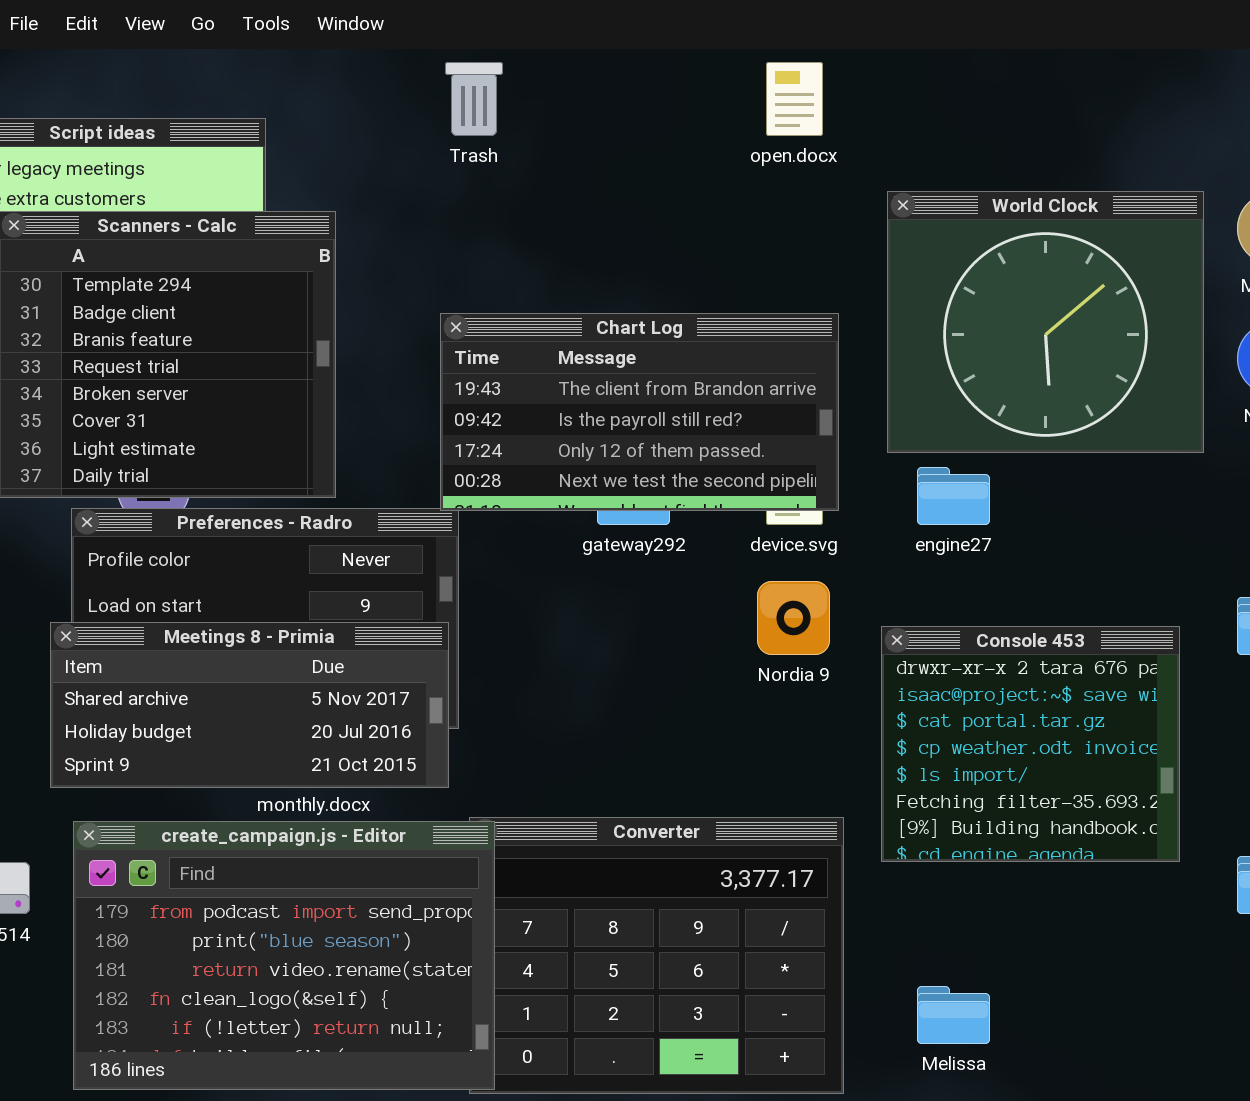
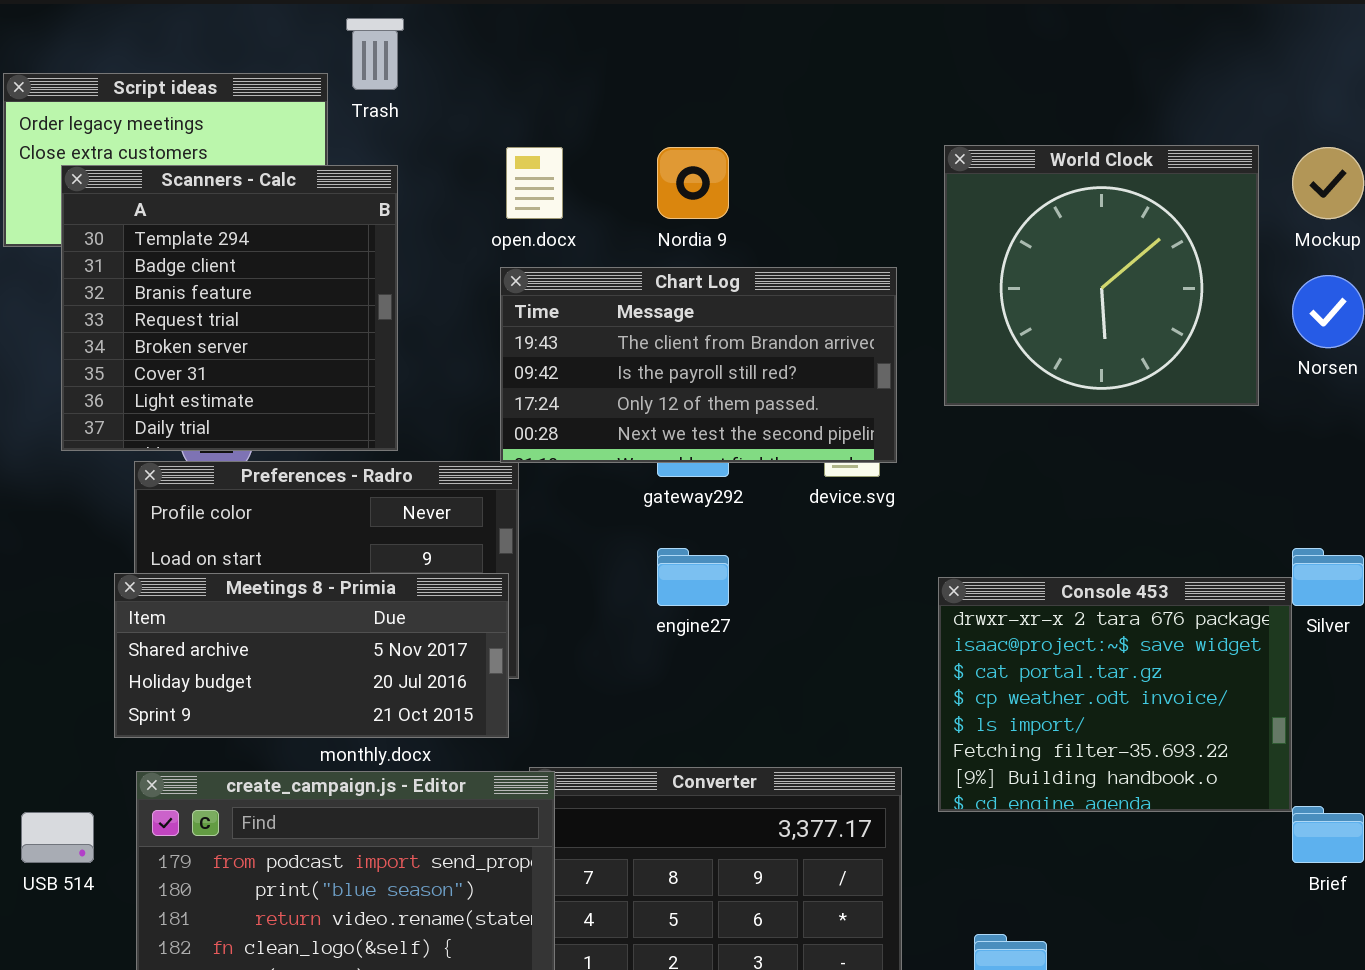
Trash: [445,62,503,136] -> [346,18,404,90], moved
open.docx: [766,62,823,136] -> [506,147,563,219], moved
engine27: [917,467,990,525] -> [657,548,729,606], moved
Nordia 9: [757,581,830,655] -> [657,147,729,219], moved
Console 453: [881,626,1180,862] -> [938,577,1292,812], resized

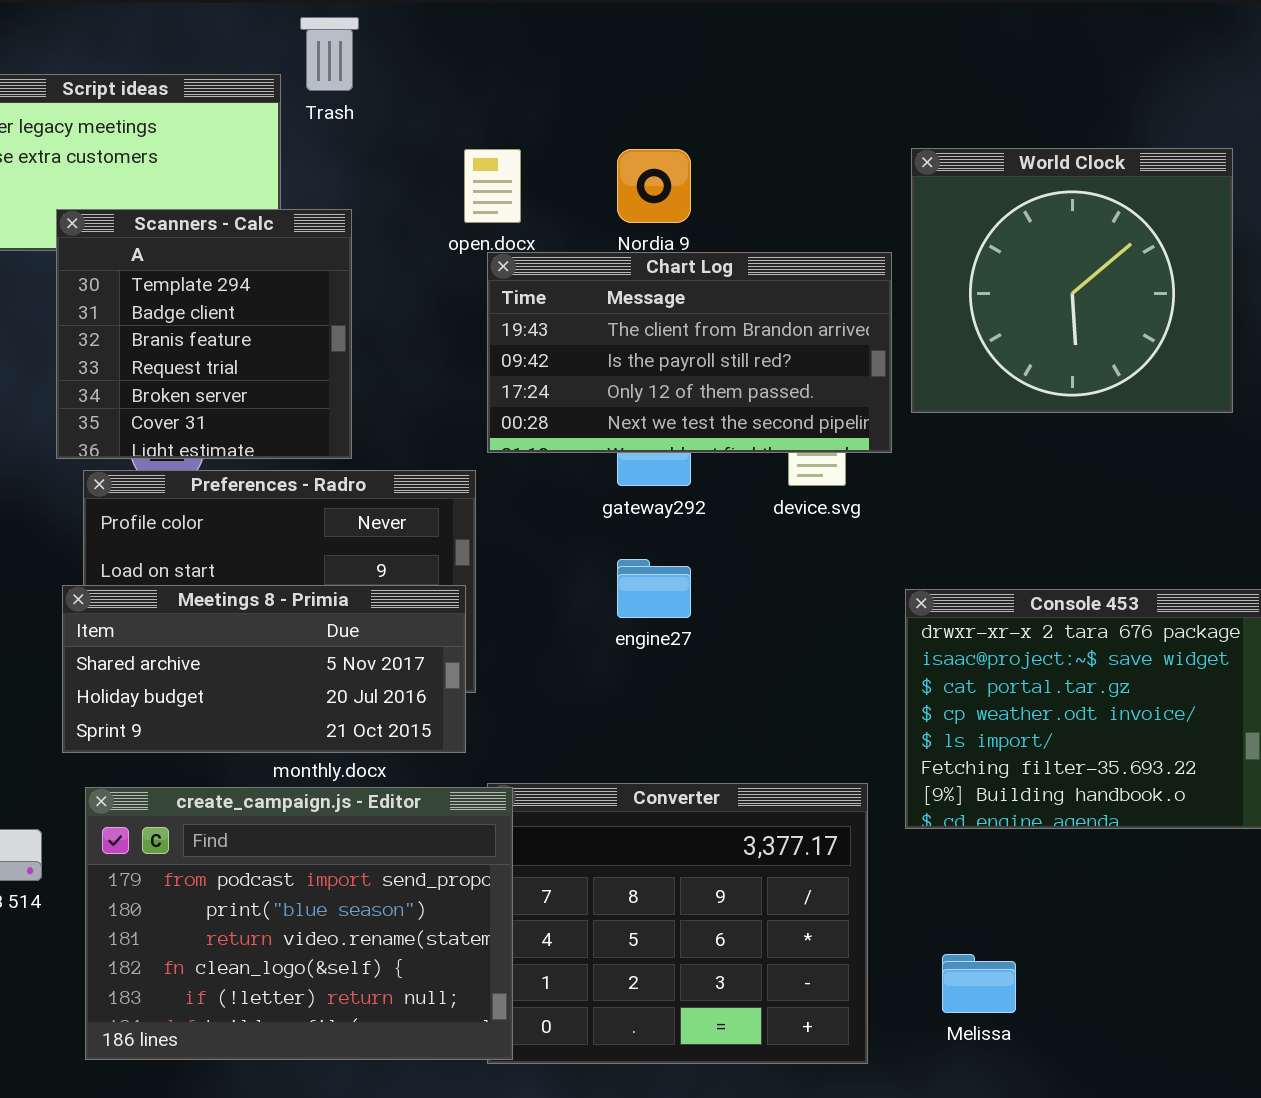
Scanners - Calc: [61,165,398,451] -> [56,209,352,459], resized
Chart Log: [500,267,897,463] -> [487,252,892,453], moved

